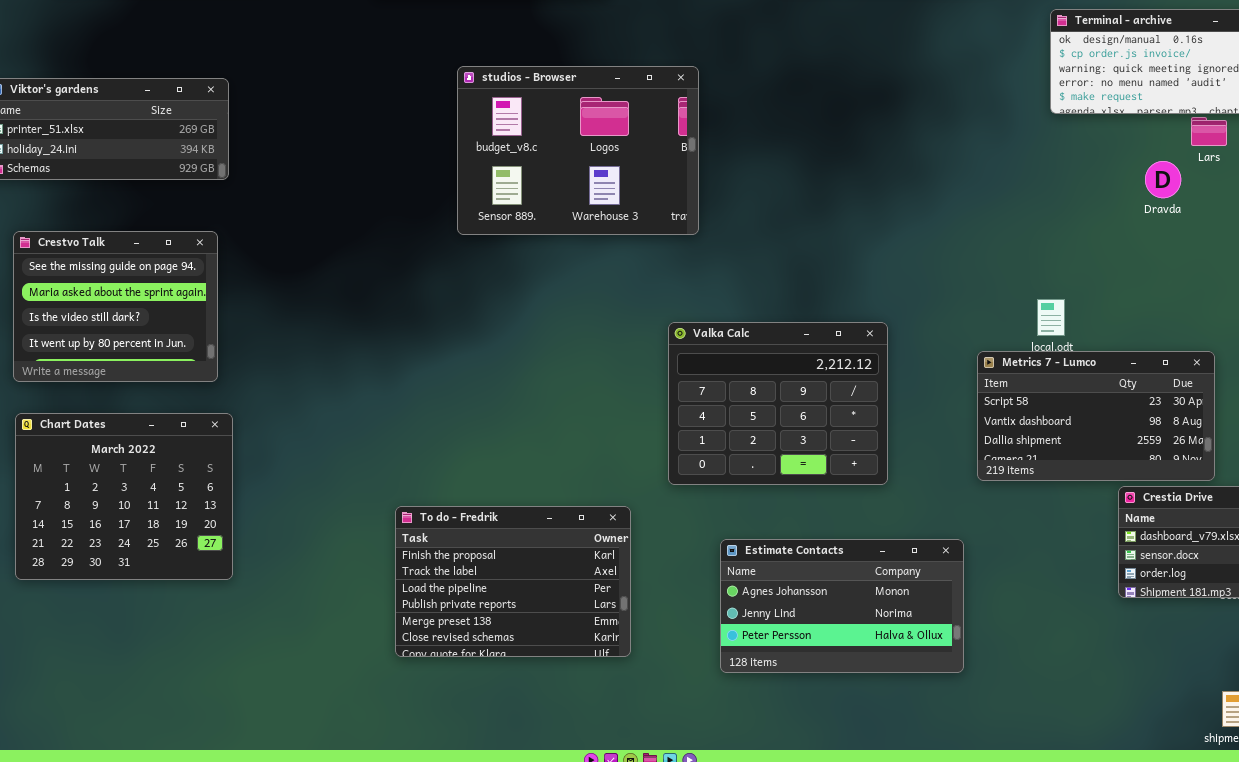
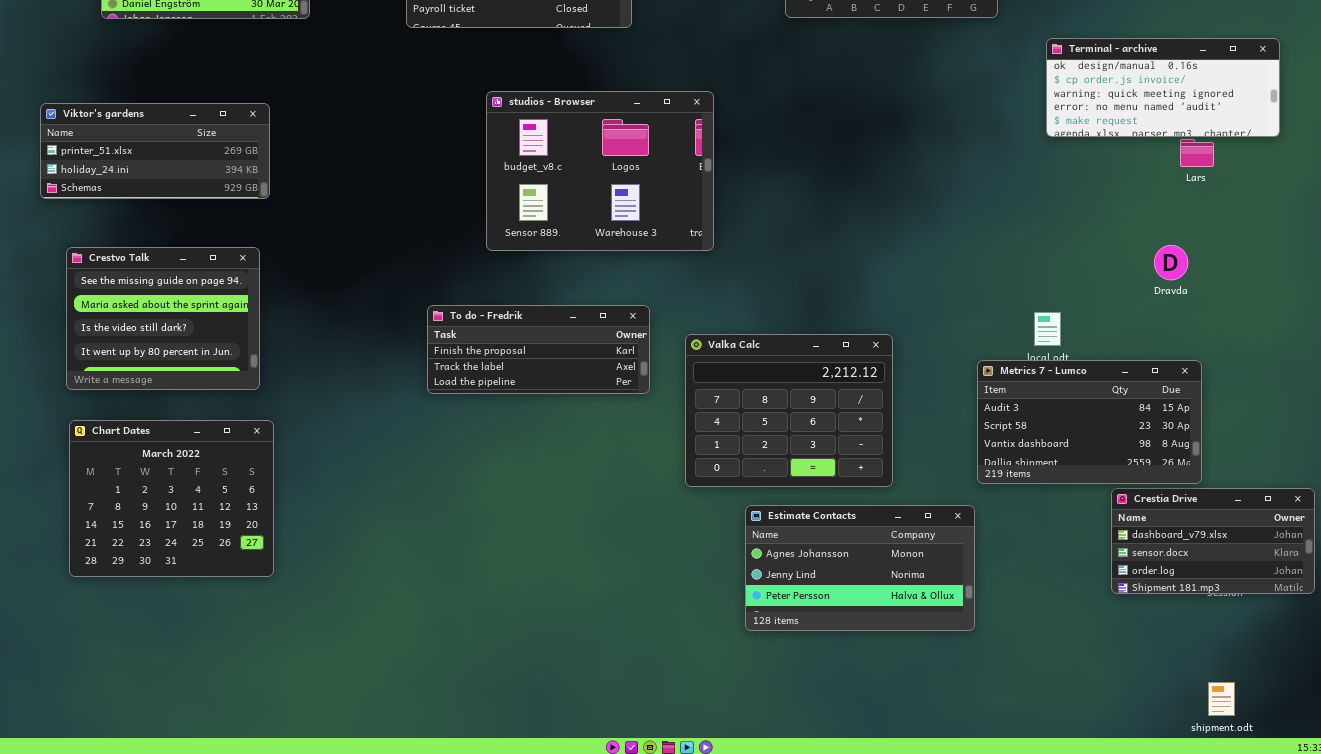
Dravda: [1145,161,1181,198] -> [1154,245,1188,280], moved
Metrics 7 - Lumco: [977,351,1215,481] -> [977,360,1202,484], scrolled up 1 row
To do - Fredrik: [395,506,631,657] -> [427,305,650,394], moved, resized
Estimate Contacts: [720,539,964,673] -> [745,505,975,631], moved

